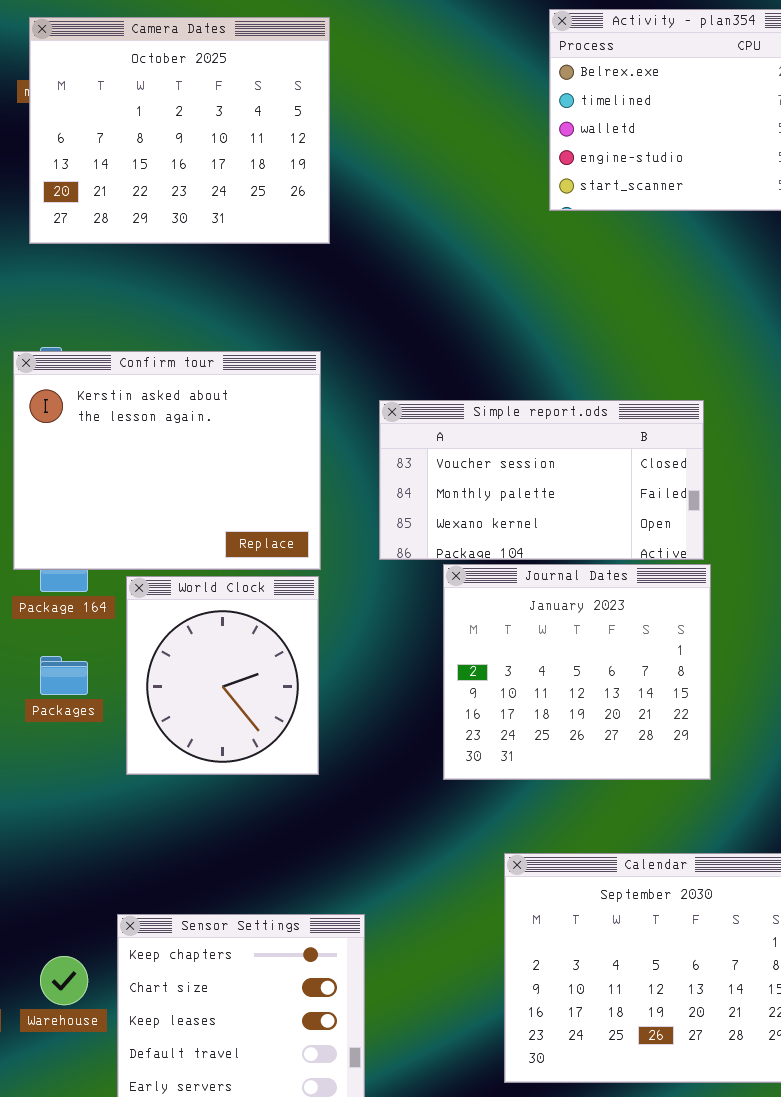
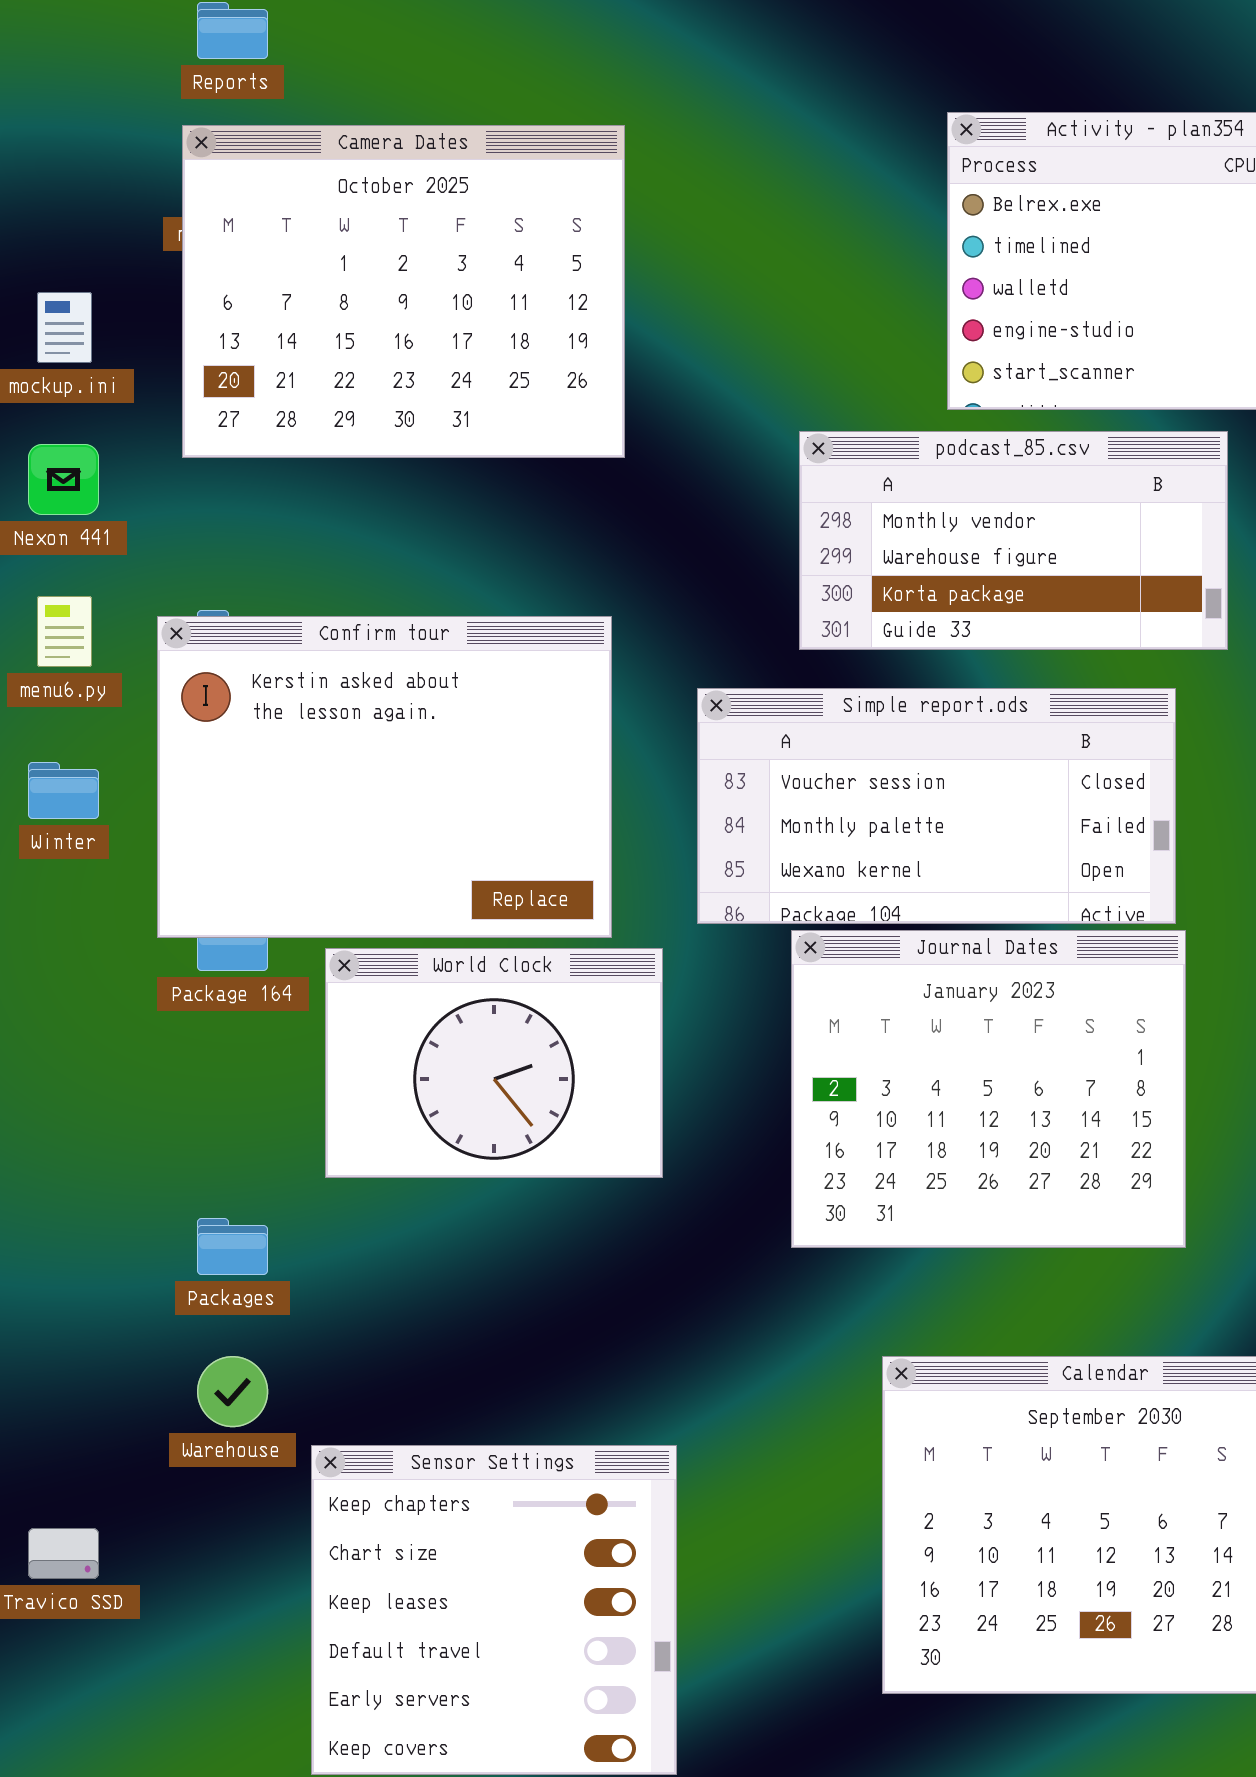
podcast_85.csv: none -> [799,431,1228,650], opened
World Clock: [126,576,319,775] -> [325,948,663,1178], resized
Packages: [40,656,88,695] -> [197,1218,268,1275], moved
Warehouse: [40,956,88,1005] -> [197,1356,268,1427], moved

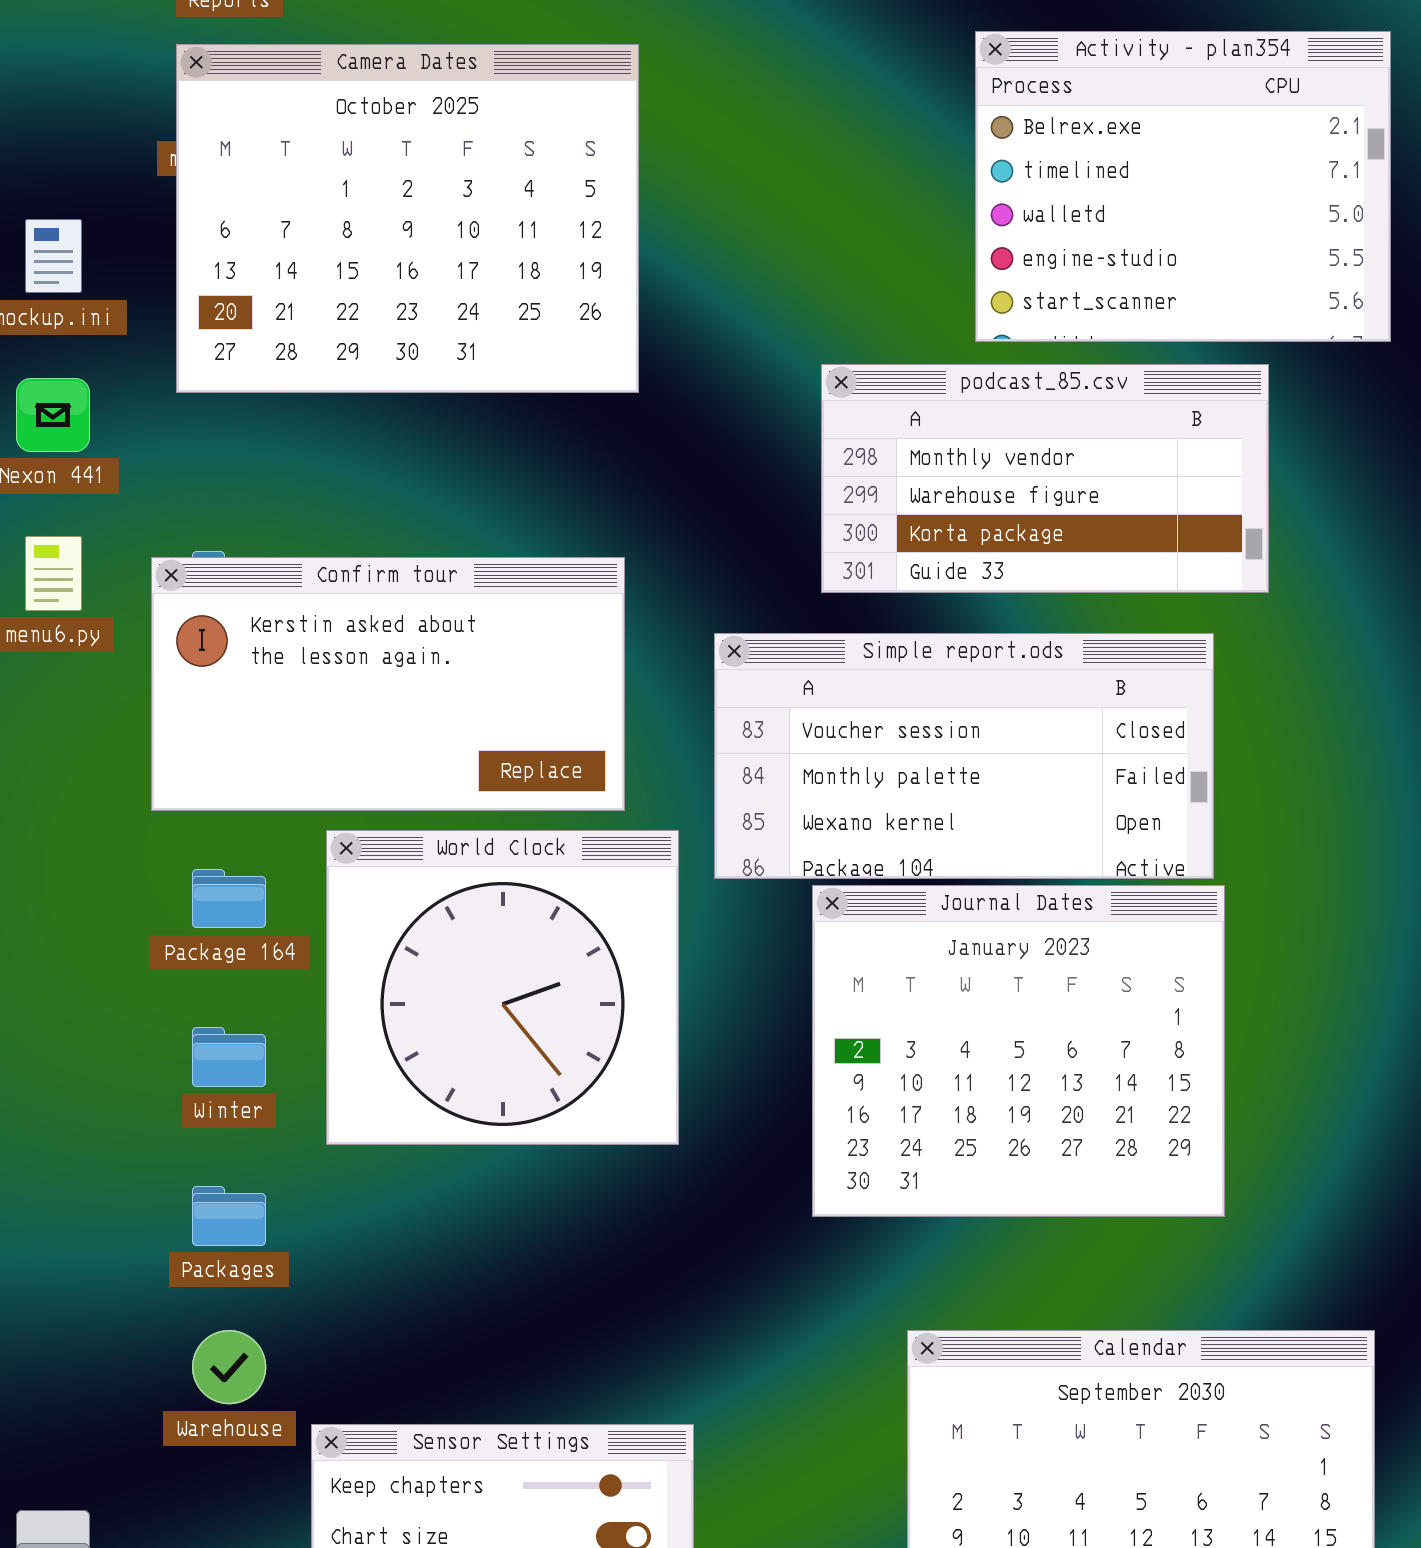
Confirm tour: [157,616,612,938] -> [151,557,625,811], resized
Winter: [28,762,99,819] -> [192,1027,266,1087], moved
World Clock: [325,948,663,1178] -> [326,830,679,1145], resized

